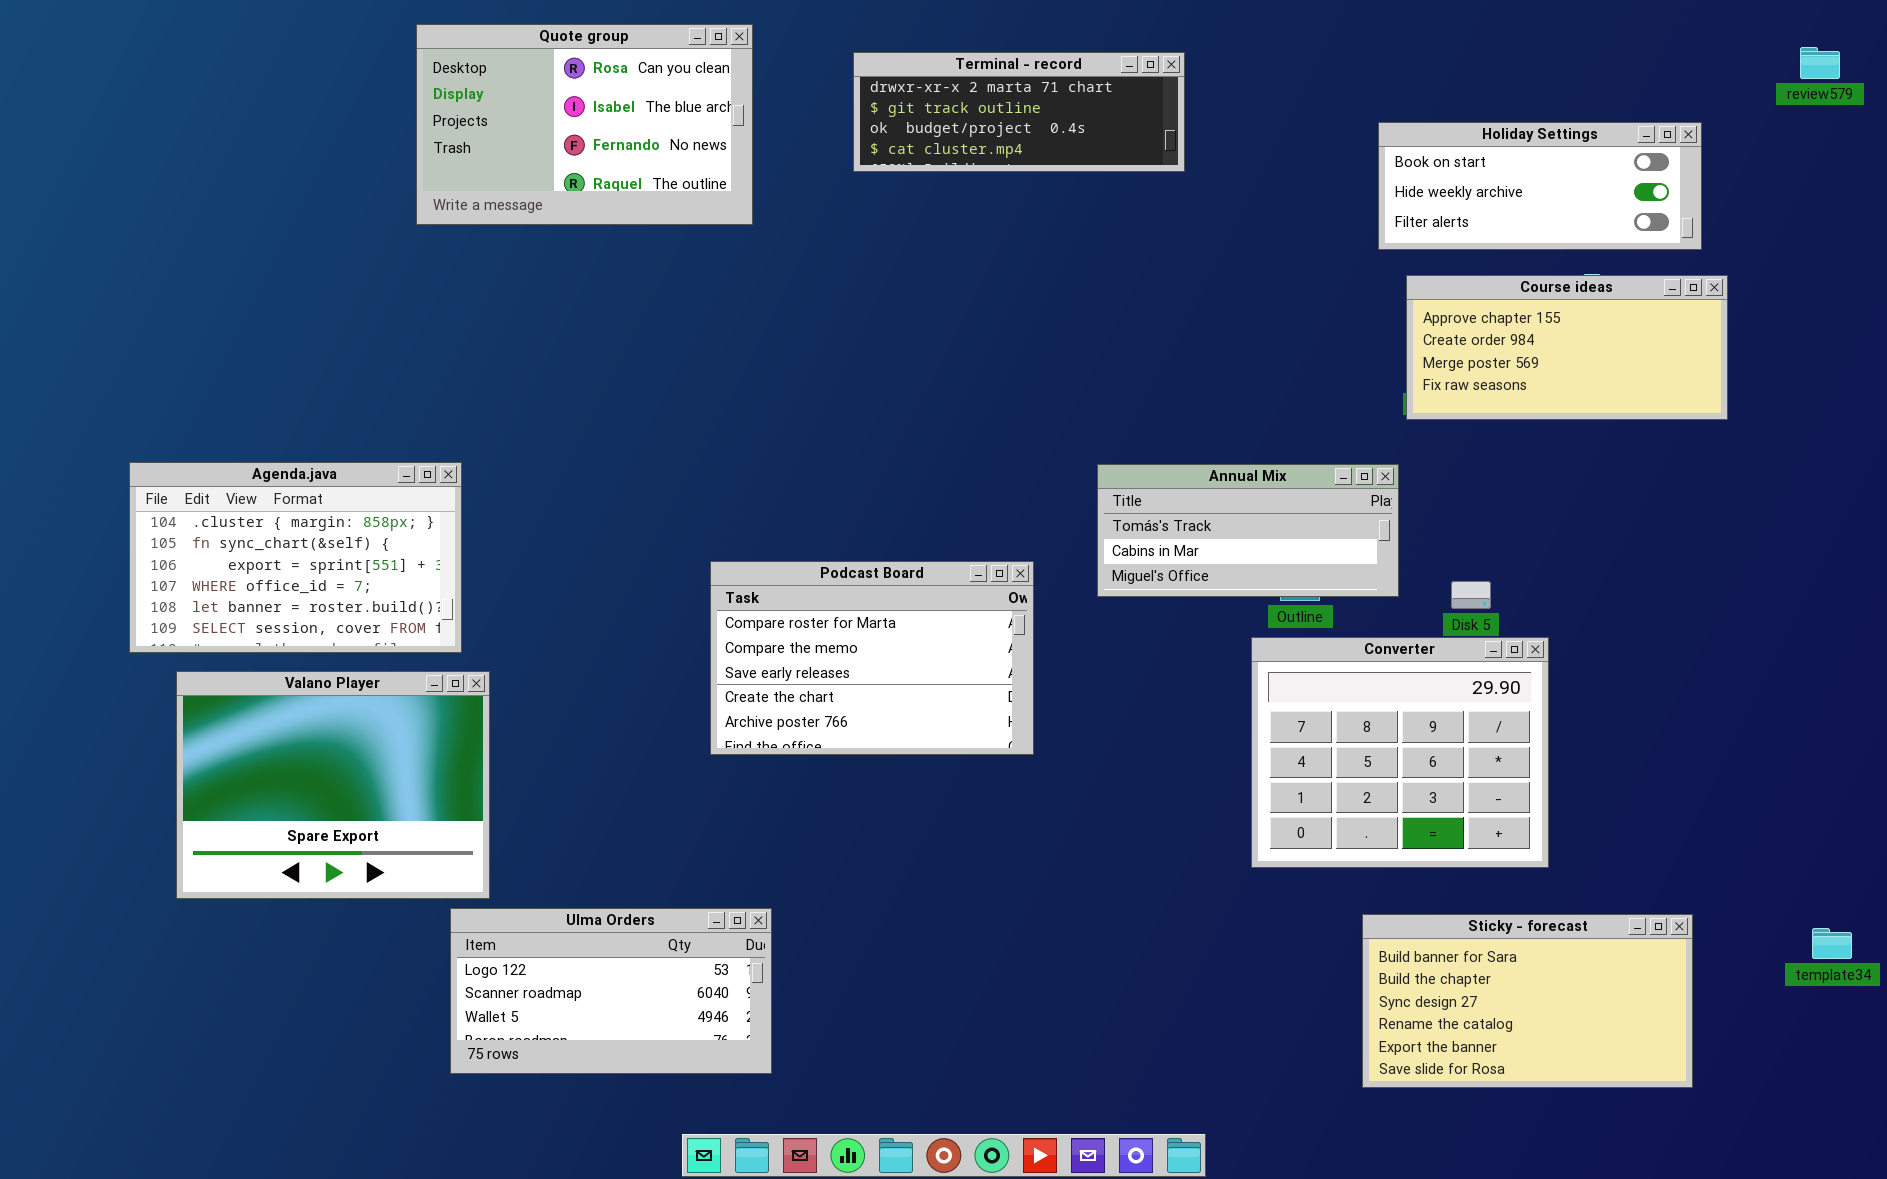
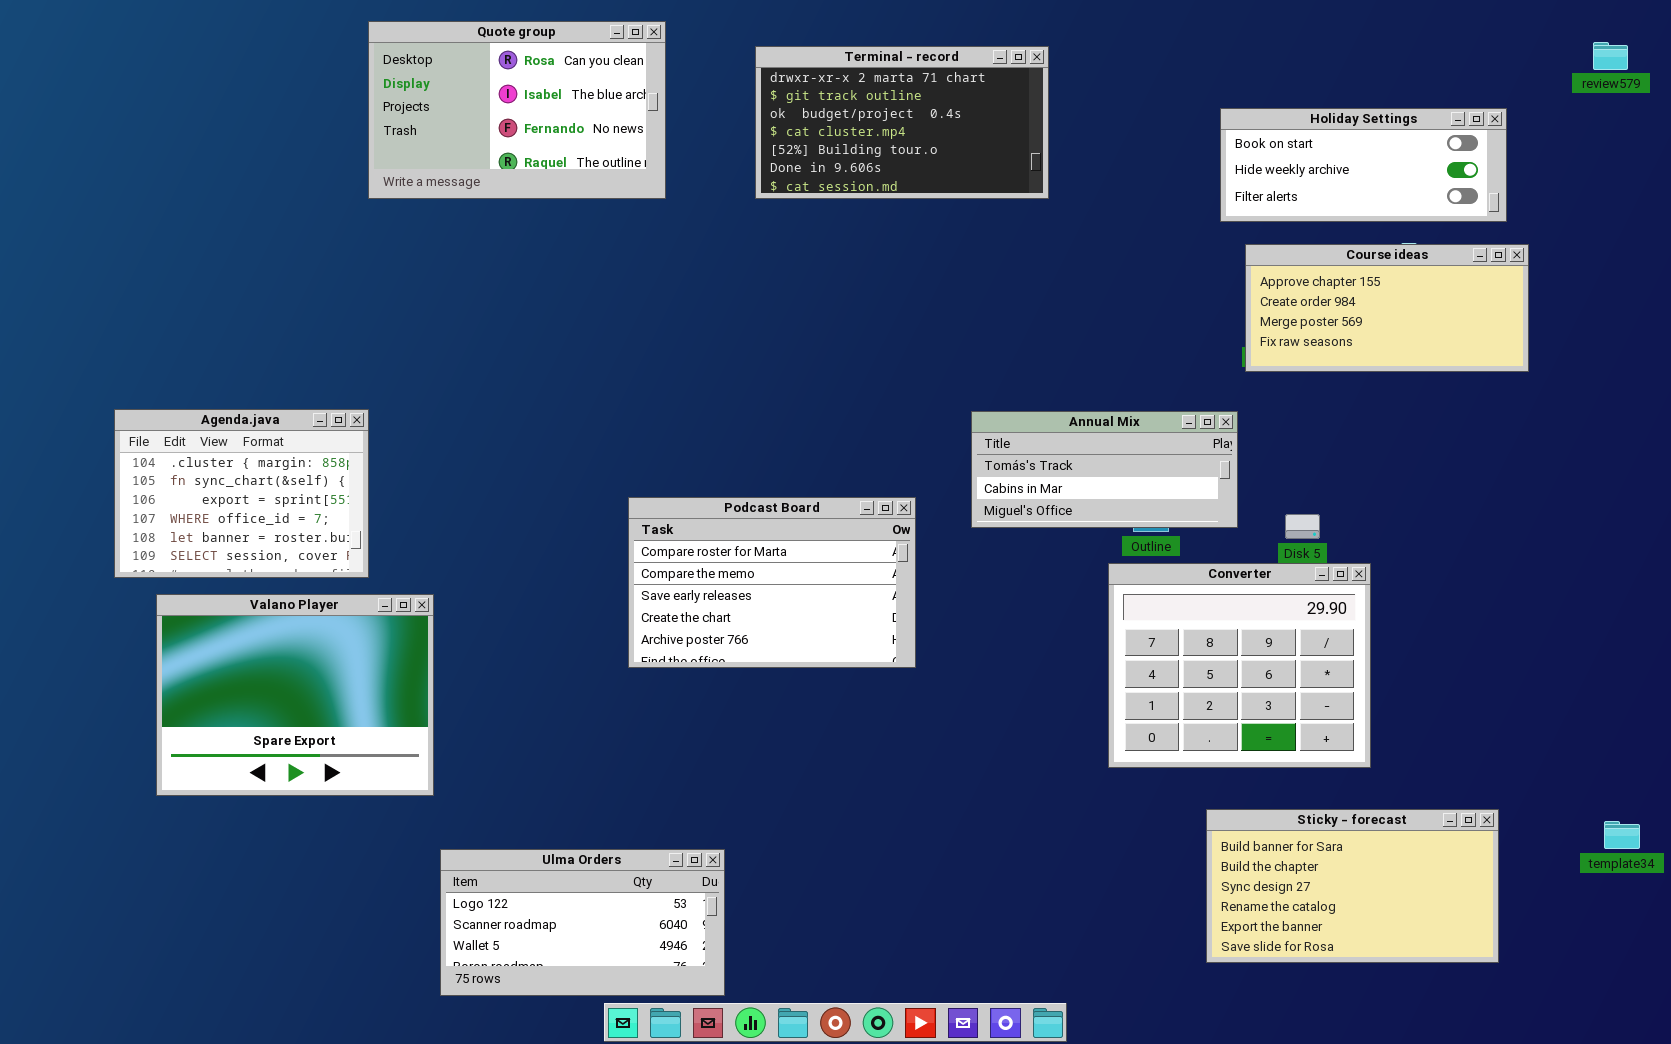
Terminal - record: [853,52,1185,172] -> [755,46,1049,199], resized
Agenda.java: [129,462,462,653] -> [114,409,369,578], resized
Ulma Orders: [450,908,772,1074] -> [440,849,725,996], moved

